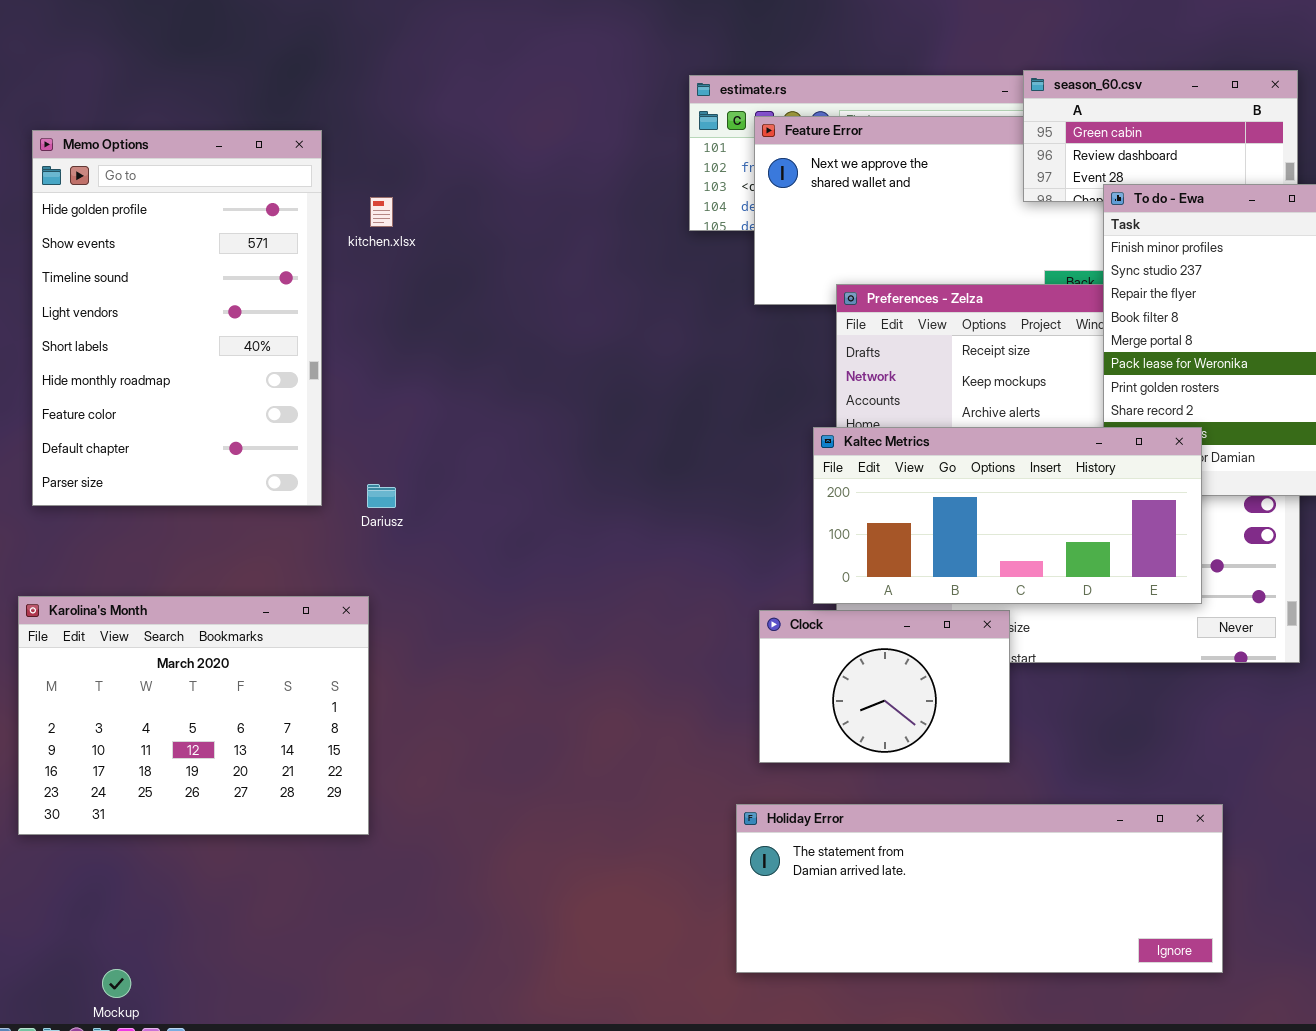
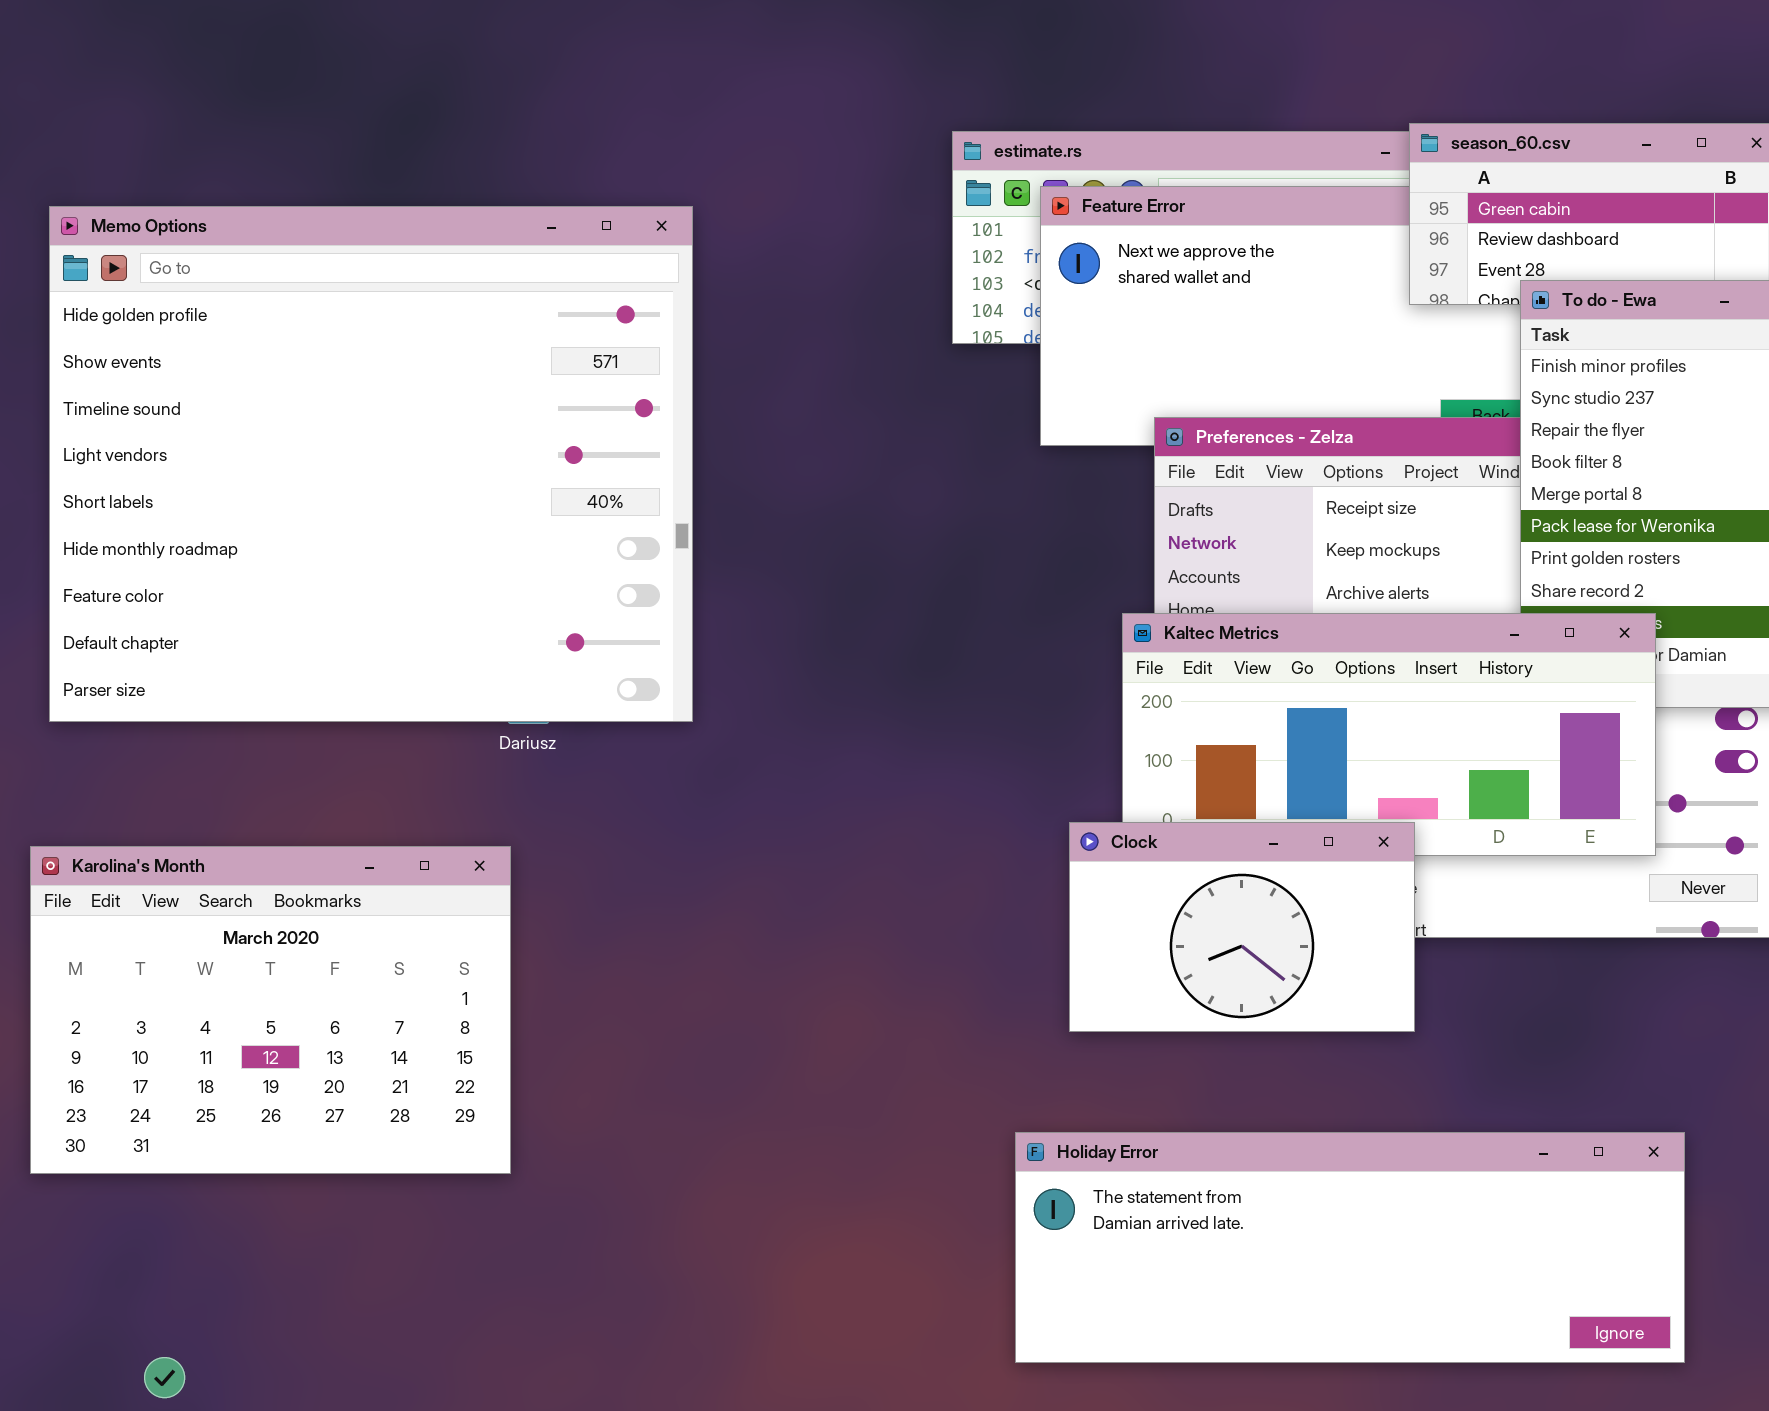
Memo Options: [32,130,322,506] -> [49,206,693,722], resized
Clock: [759,610,1010,763] -> [1069,822,1415,1032], moved

